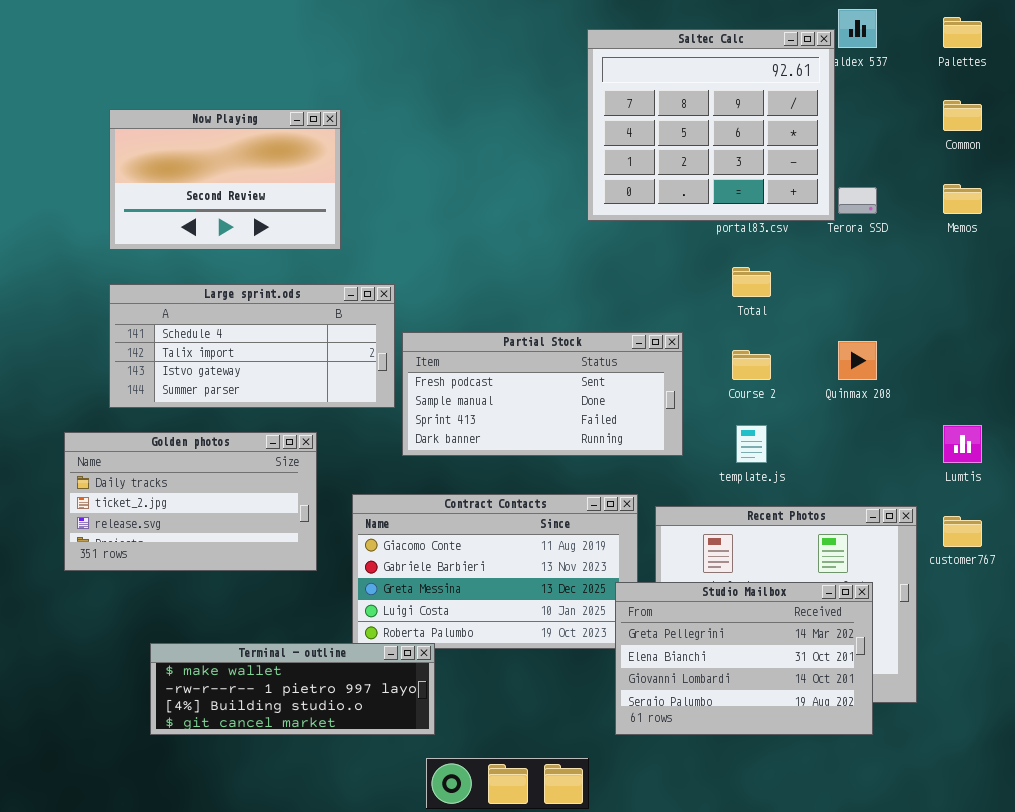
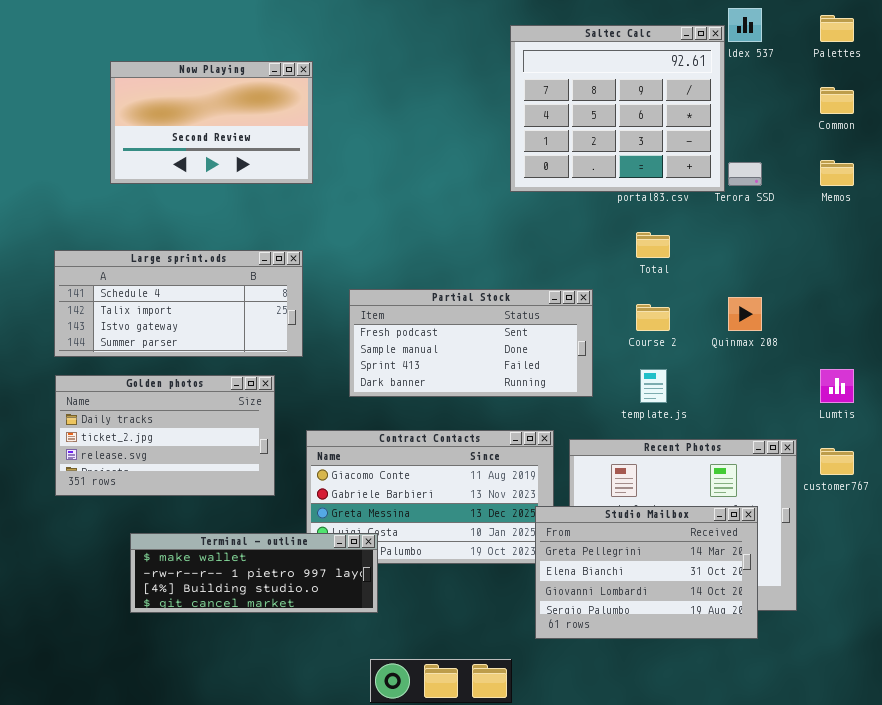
Now Playing: [109,109,341,250] -> [110,61,313,184], moved
Large sprint.ods: [109,284,395,408] -> [54,250,303,357], moved
Terminal - outline: [150,643,435,735] -> [130,533,378,613], moved

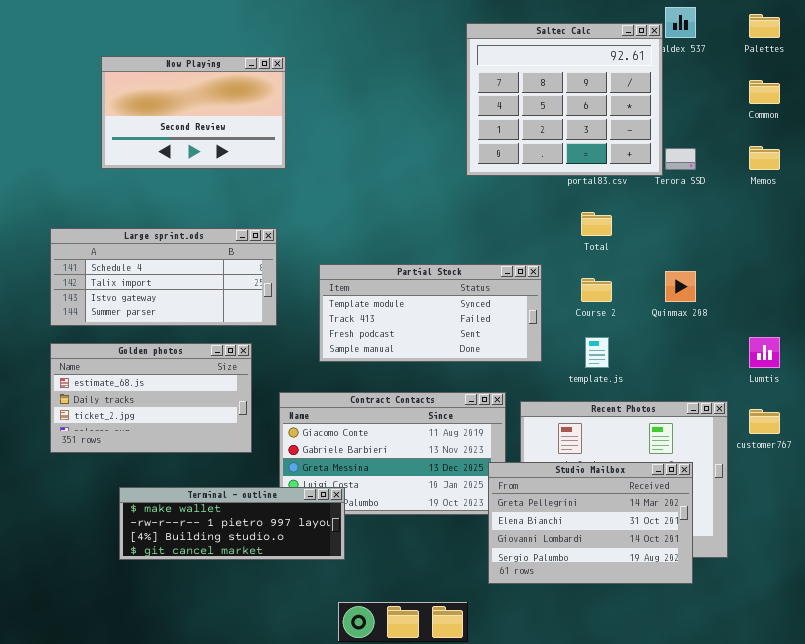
Partial Stock: [349,289,593,397] -> [319,264,542,362], scrolled up 2 rows
Golden photos: [55,375,275,496] -> [50,343,252,453], scrolled up 1 row

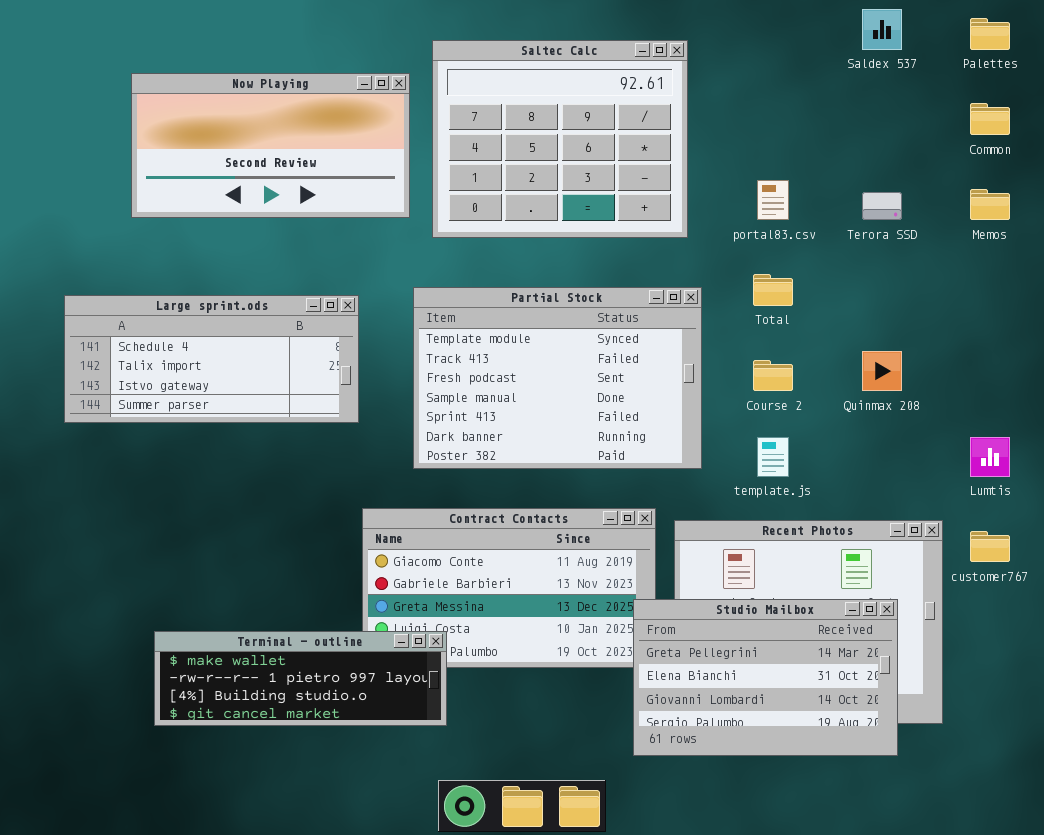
Saltec Calc: [466,23,663,176] -> [432,40,688,238], moved
Now Playing: [101,56,286,169] -> [131,73,410,218], resized
Partial Stock: [319,264,542,362] -> [413,287,702,469], resized
Golden photos: [50,343,252,453] -> none, closed

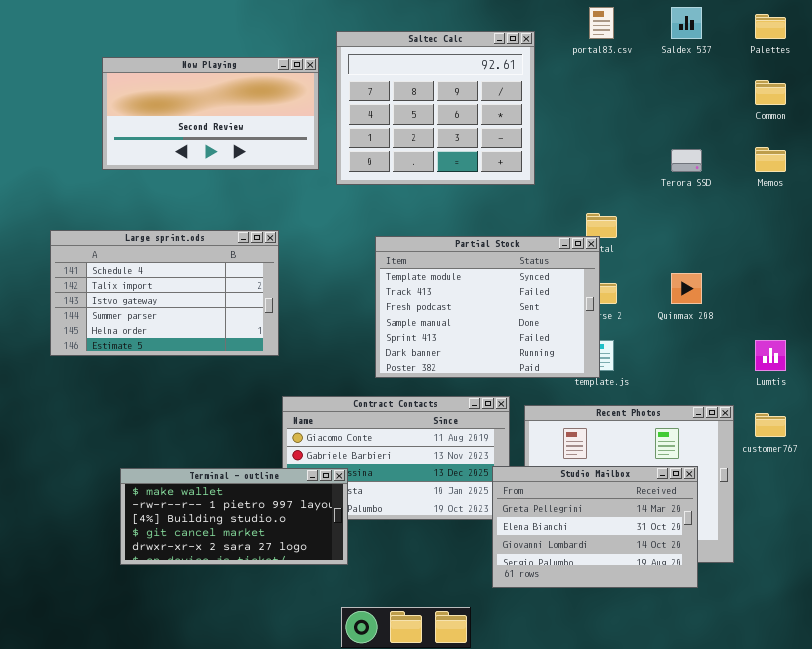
portal83.csv: [757,180,789,220] -> [589,7,614,39], moved
Partial Stock: [413,287,702,469] -> [375,236,600,378], moved
Large sprint.ods: [64,295,359,423] -> [50,230,279,356], resized
Terminal - outline: [154,631,447,726] -> [120,468,348,565], resized

